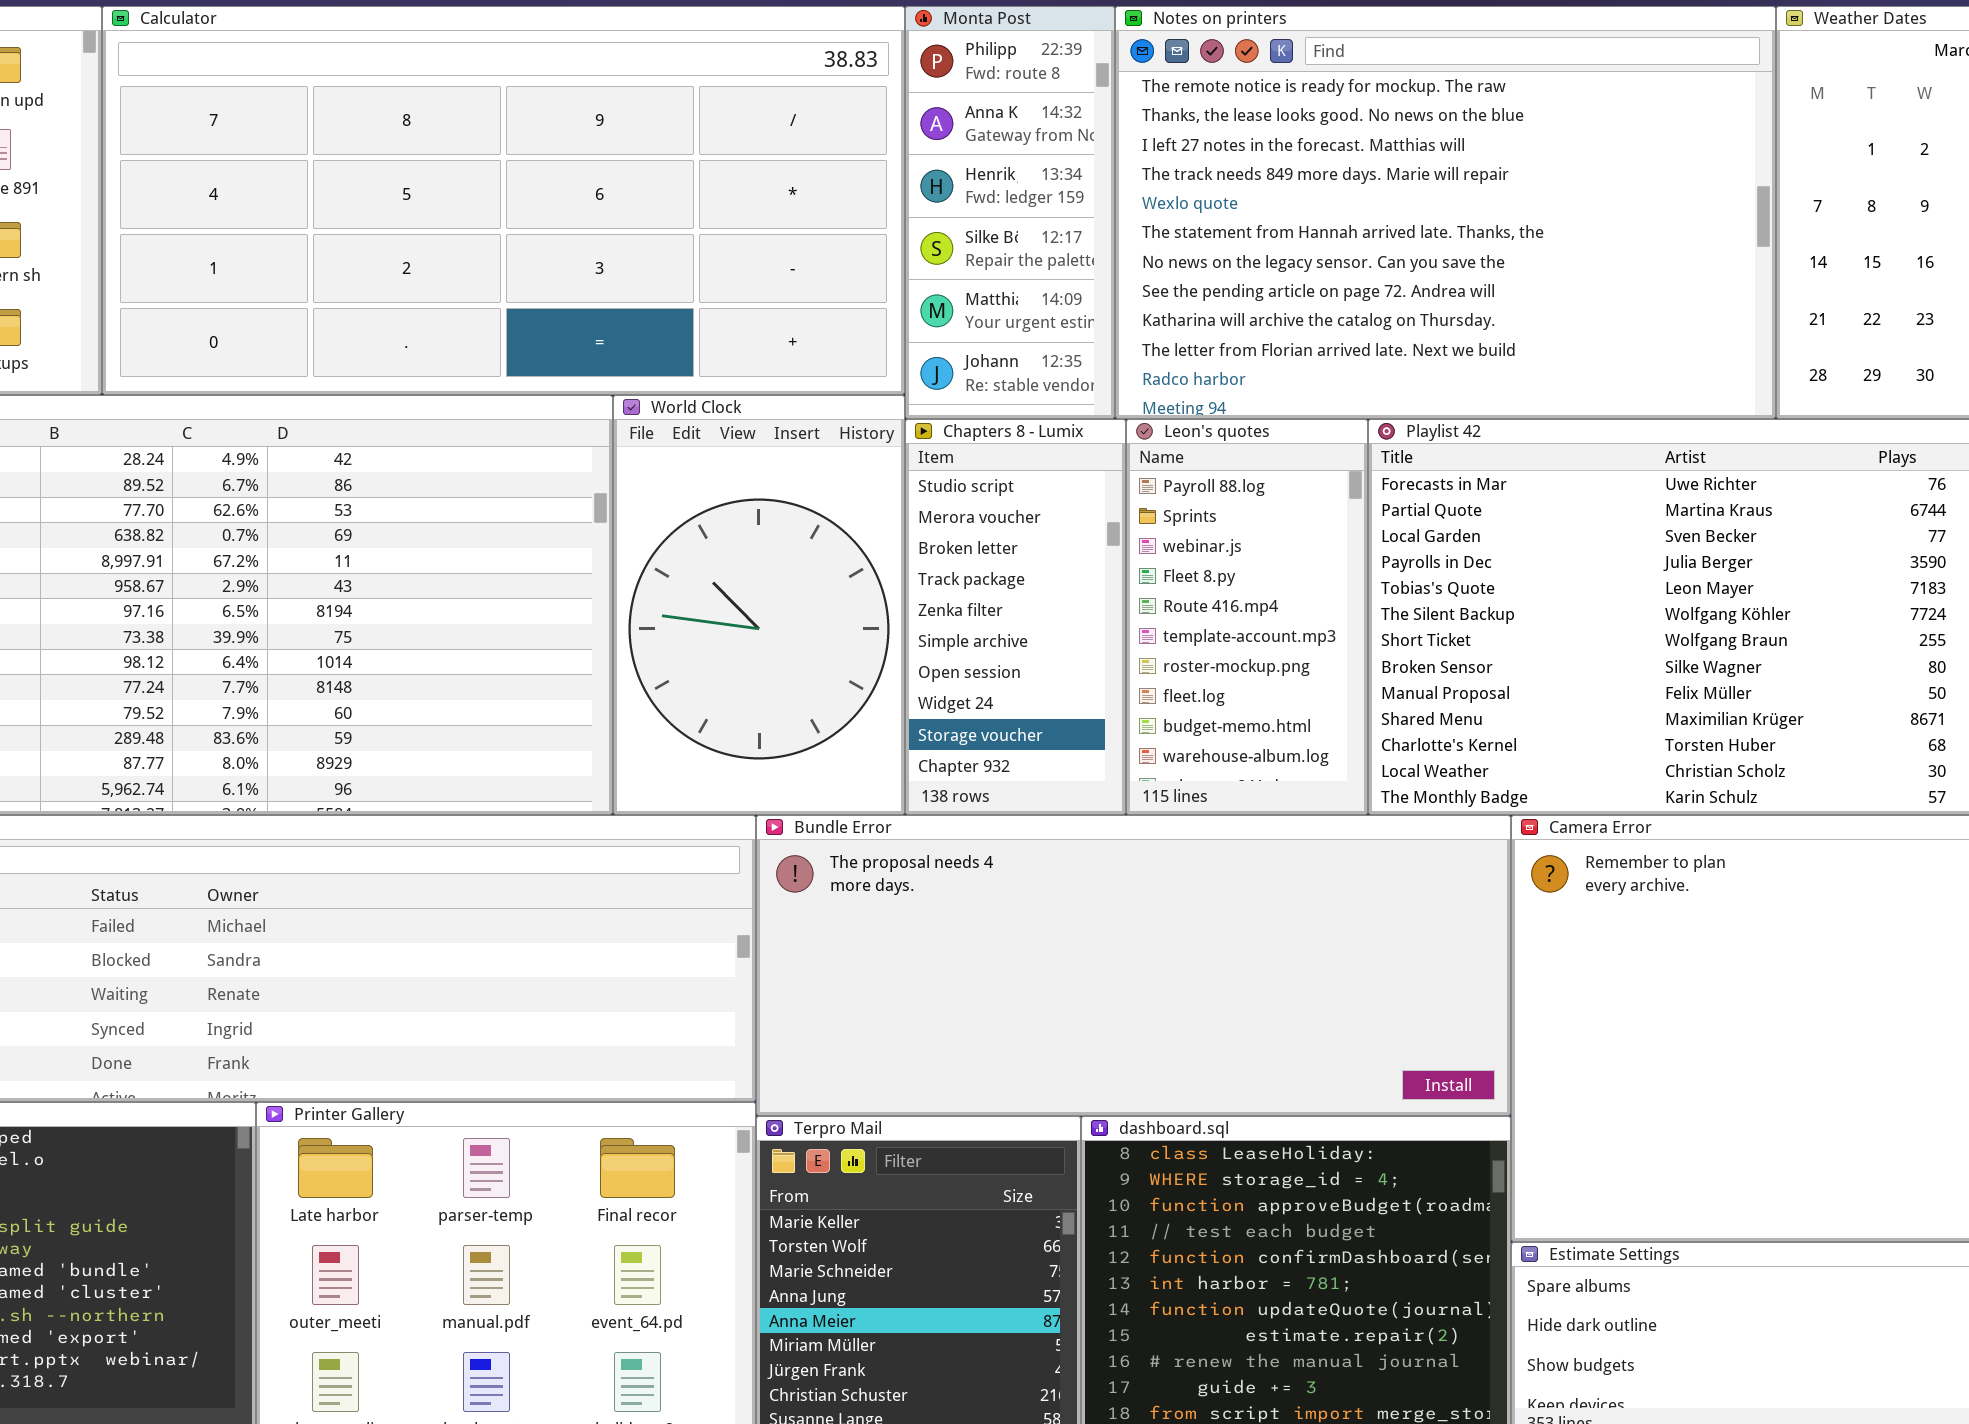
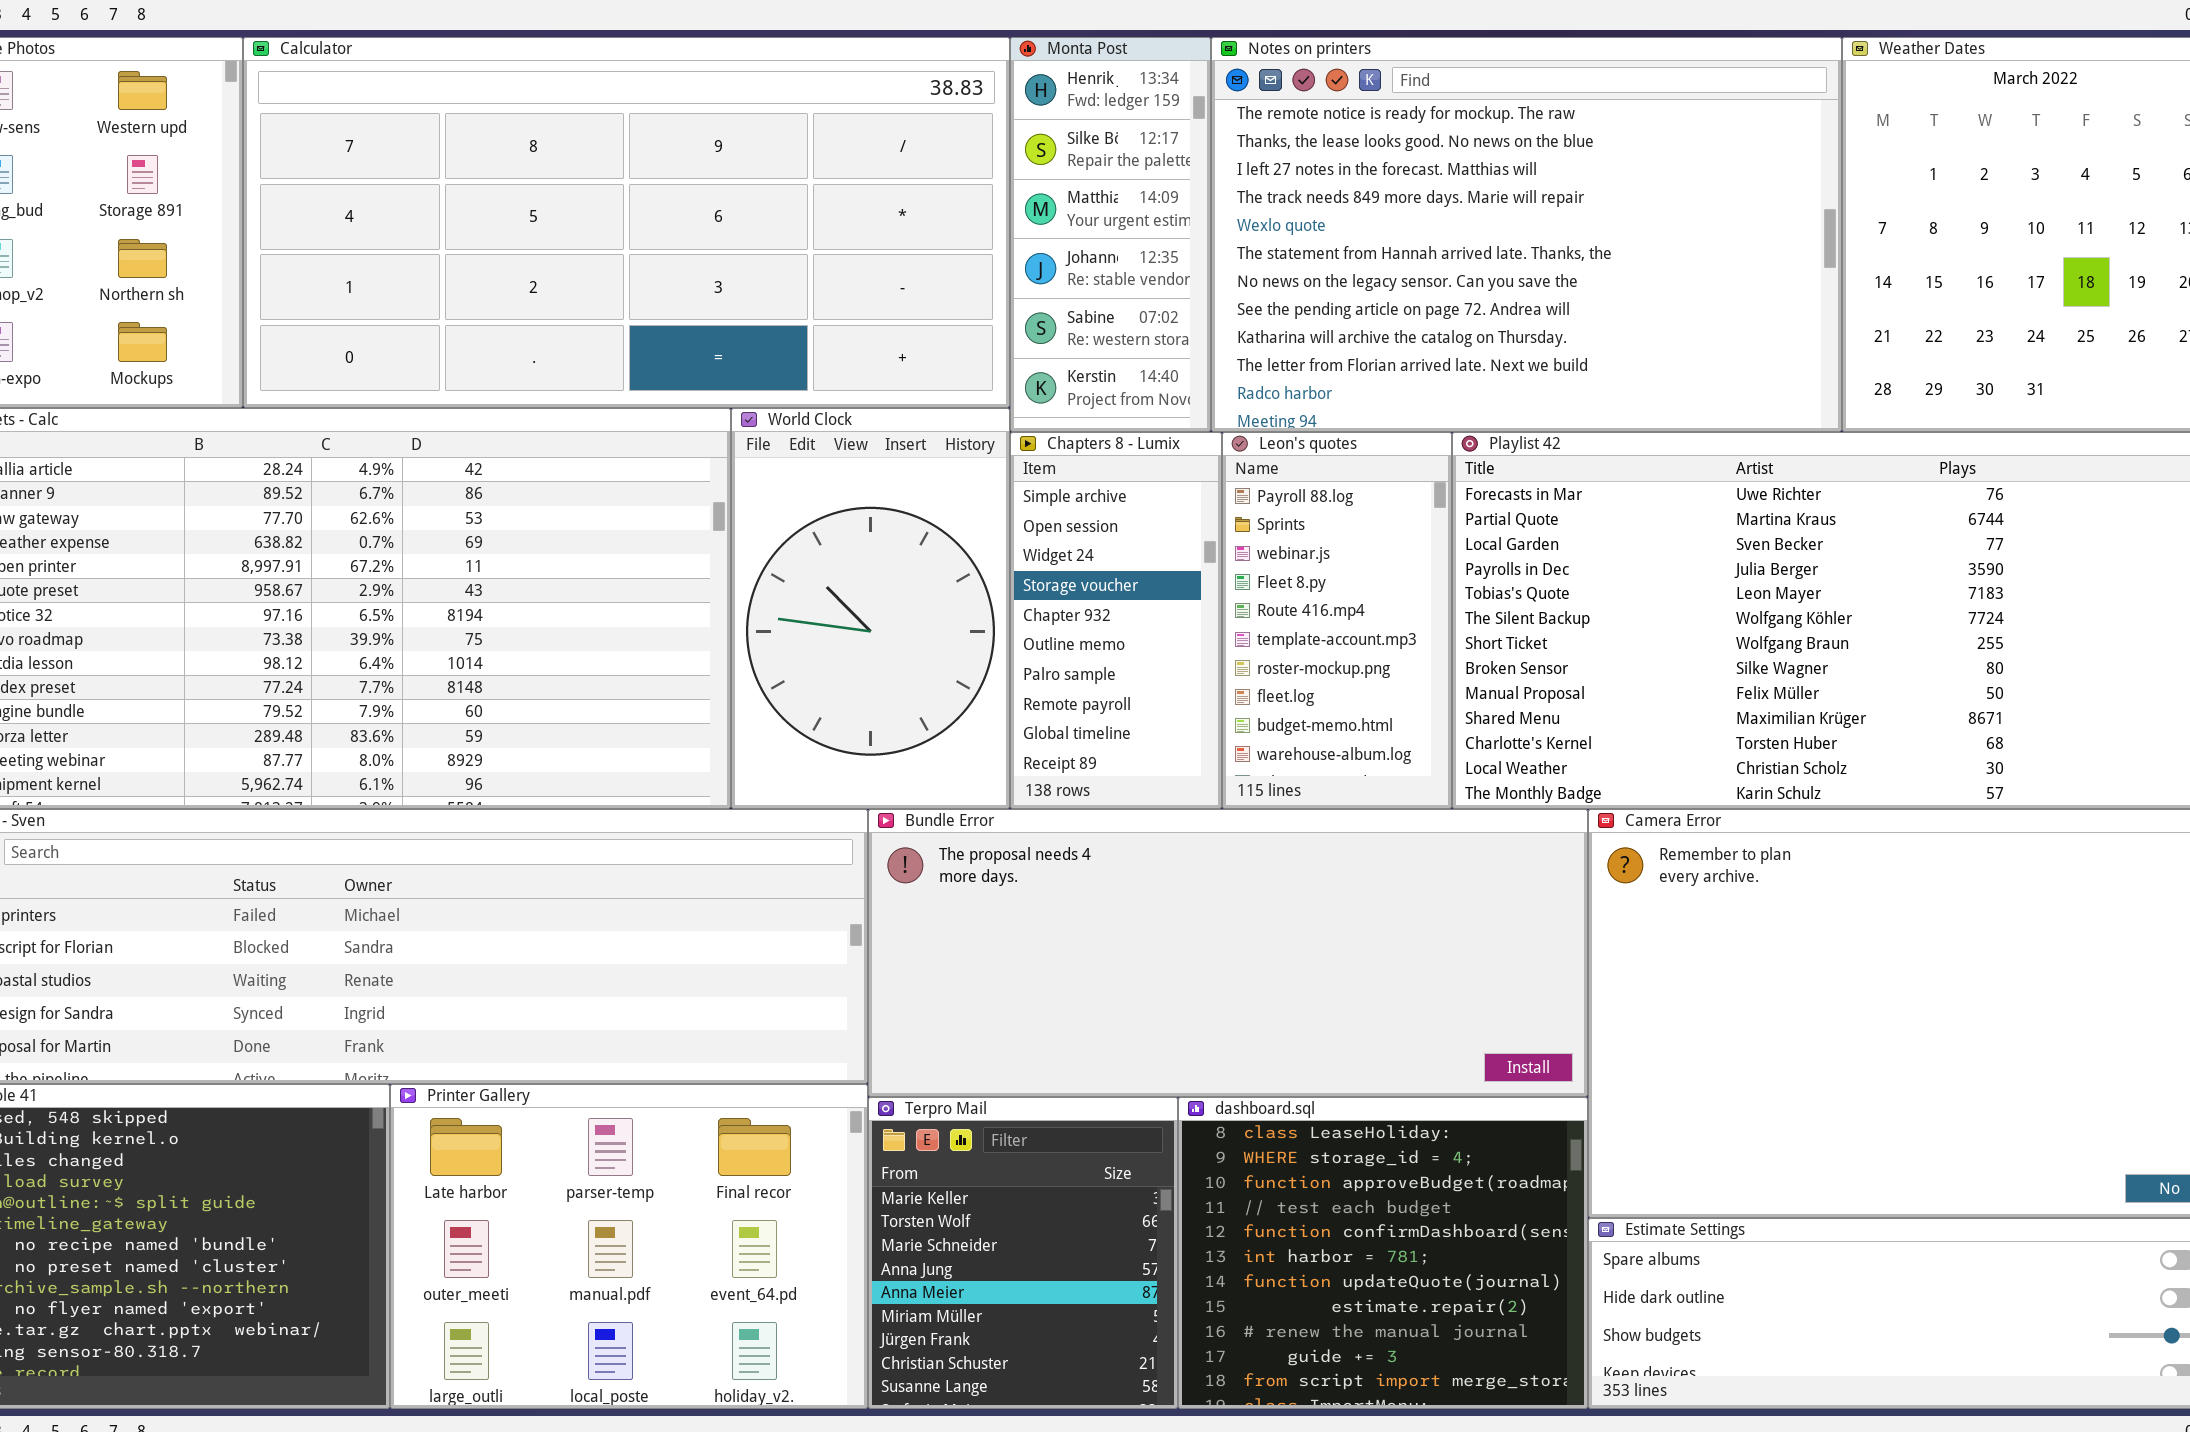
Monta Post: [905,6,1115,419] -> [1010,37,1211,432], scrolled down 2 rows
Chapters 8 - Lumix: [905,419,1126,815] -> [1010,432,1222,809], scrolled down 5 rows

